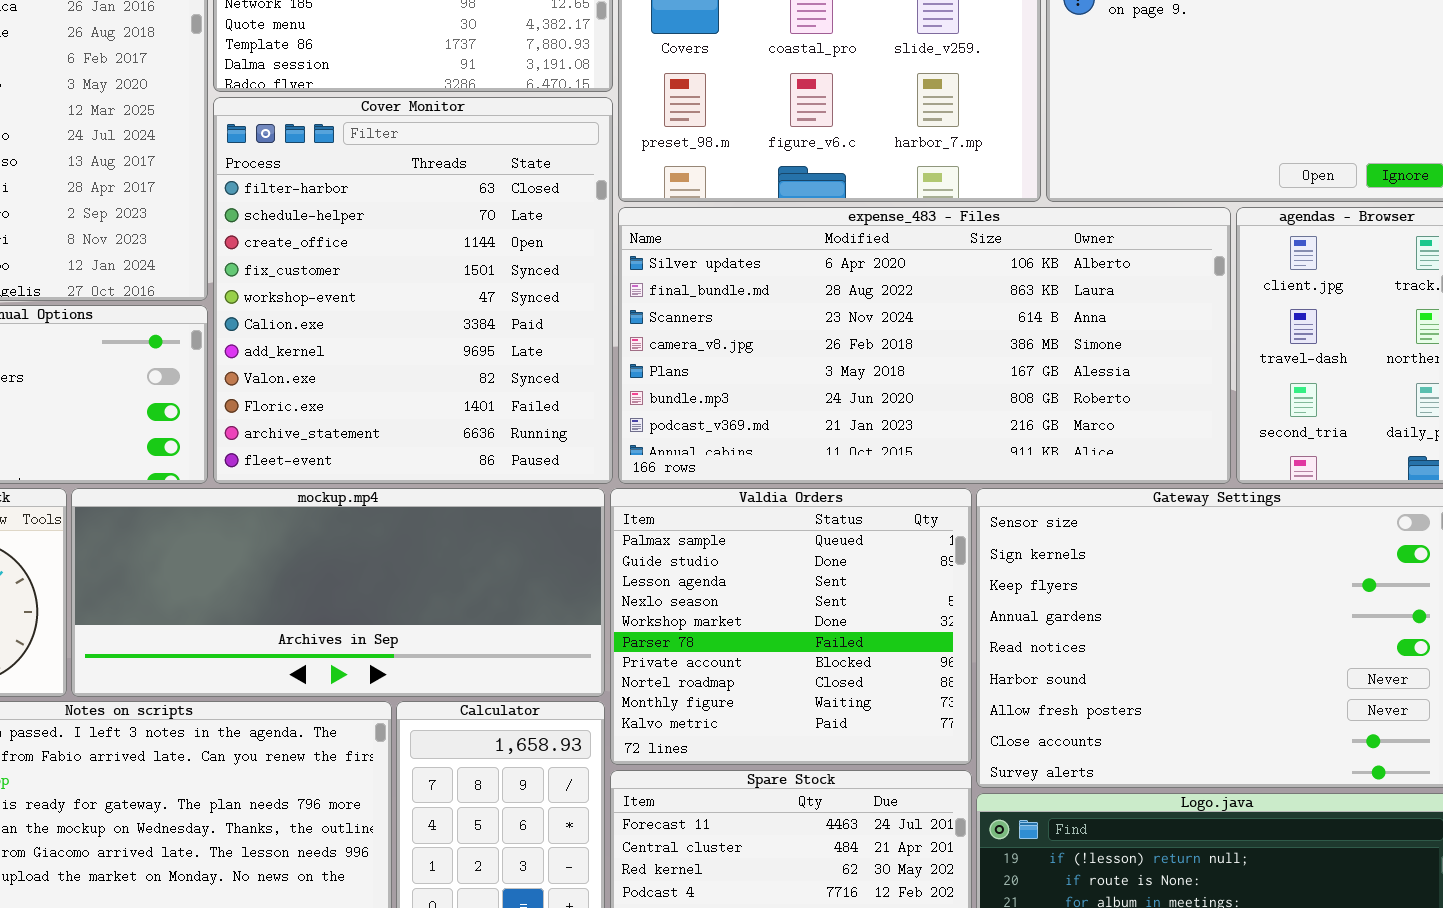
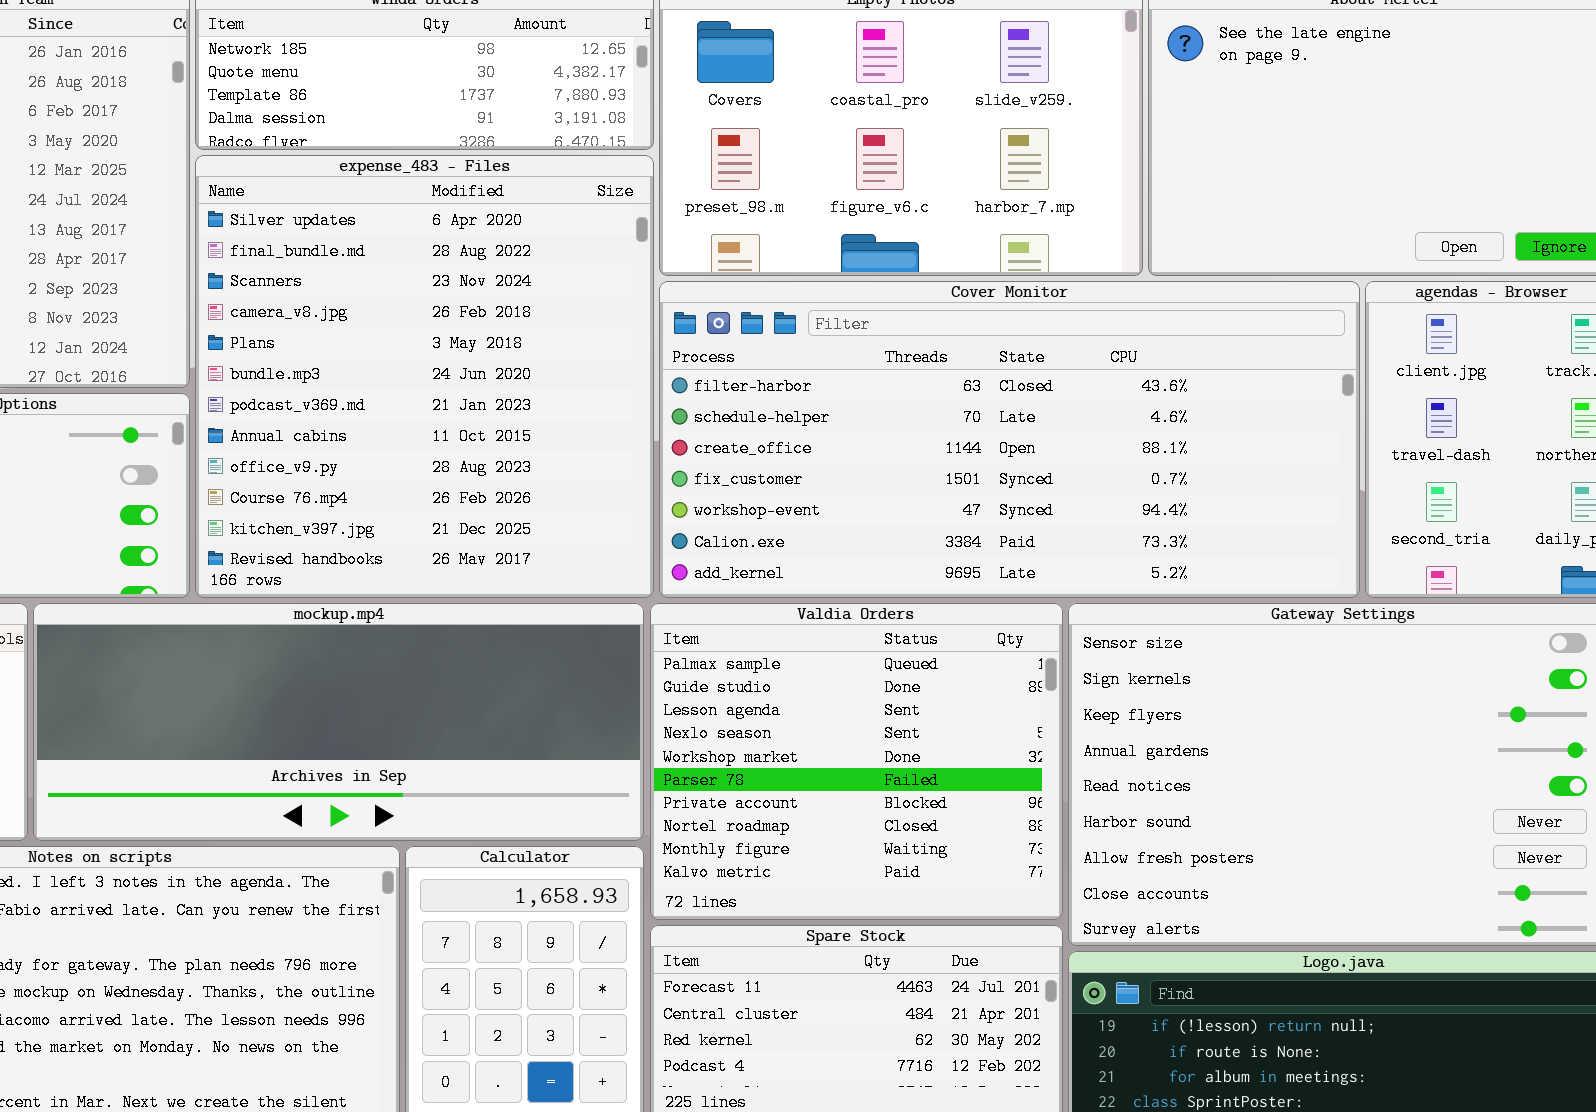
Cover Monitor: [213,97,613,484] -> [659,281,1360,598], moved, resized
expense_483 - Files: [618,207,1231,484] -> [195,155,654,598], moved, resized

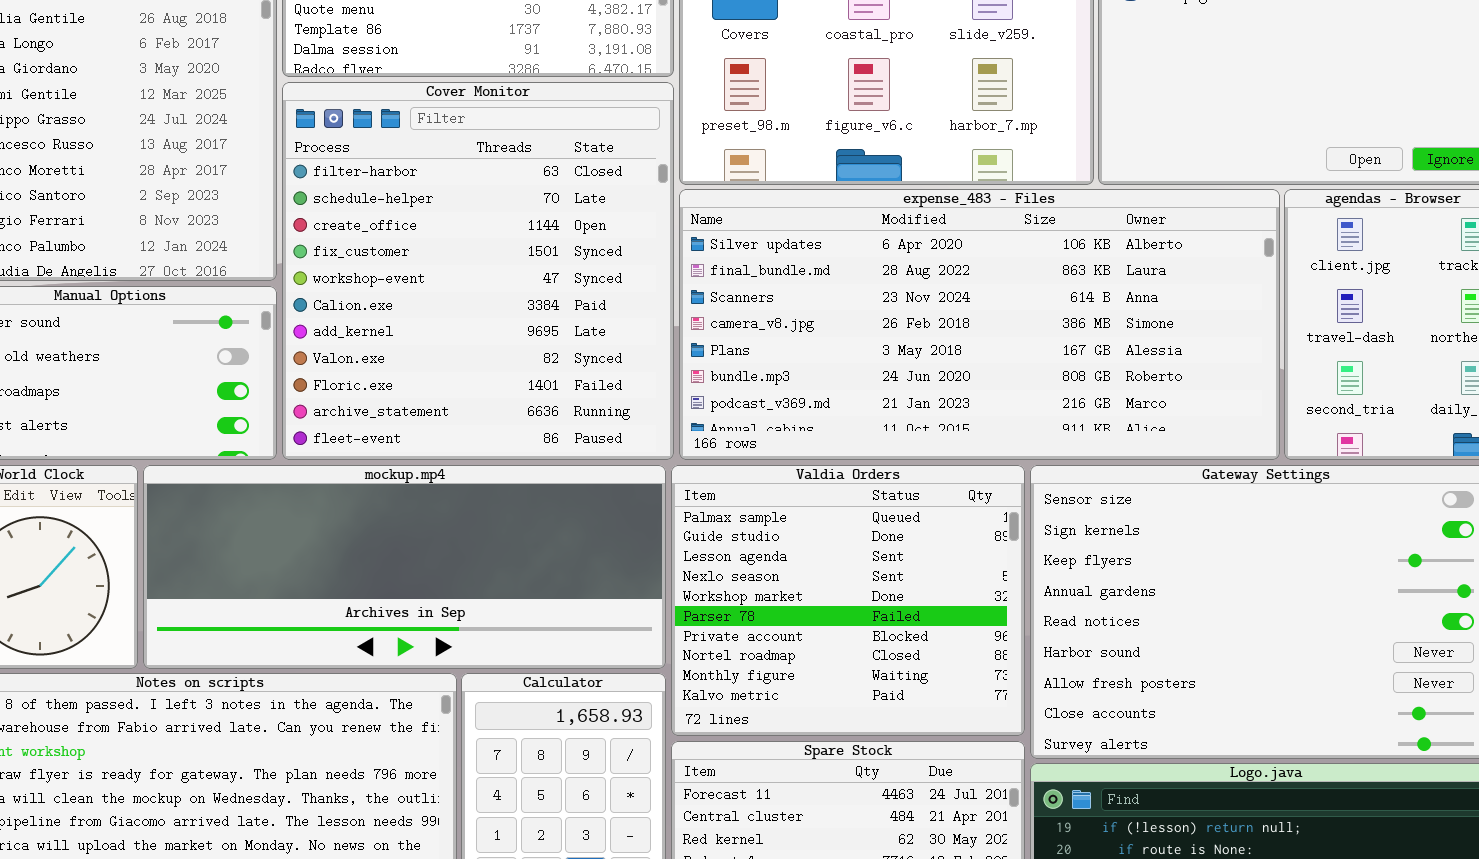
expense_483 - Files: [195,155,654,598] -> [679,189,1280,460], moved, resized
Cover Monitor: [659,281,1360,598] -> [282,82,674,460], moved, resized

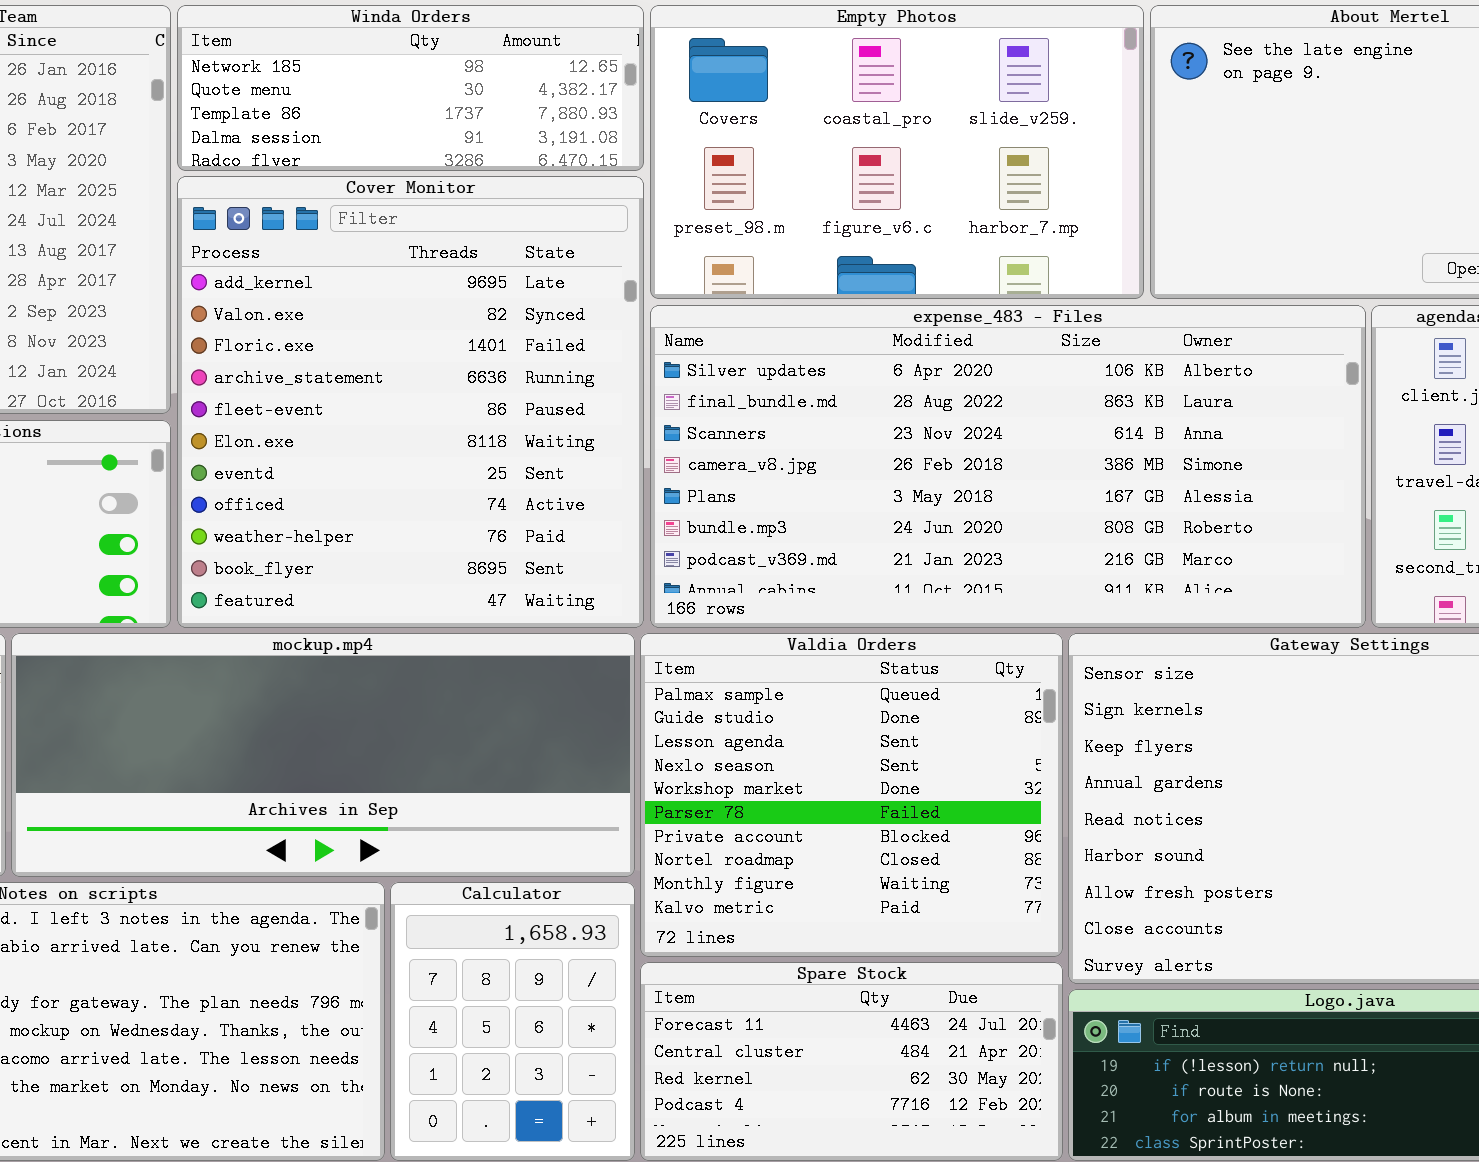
Cover Monitor: [282,82,674,460] -> [177,176,644,628], scrolled down 6 rows

